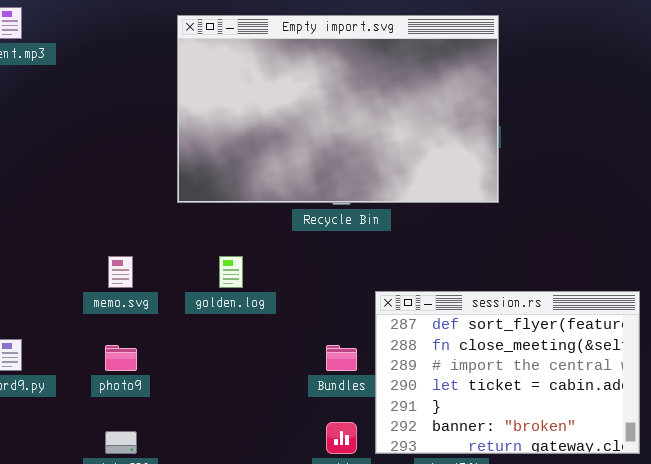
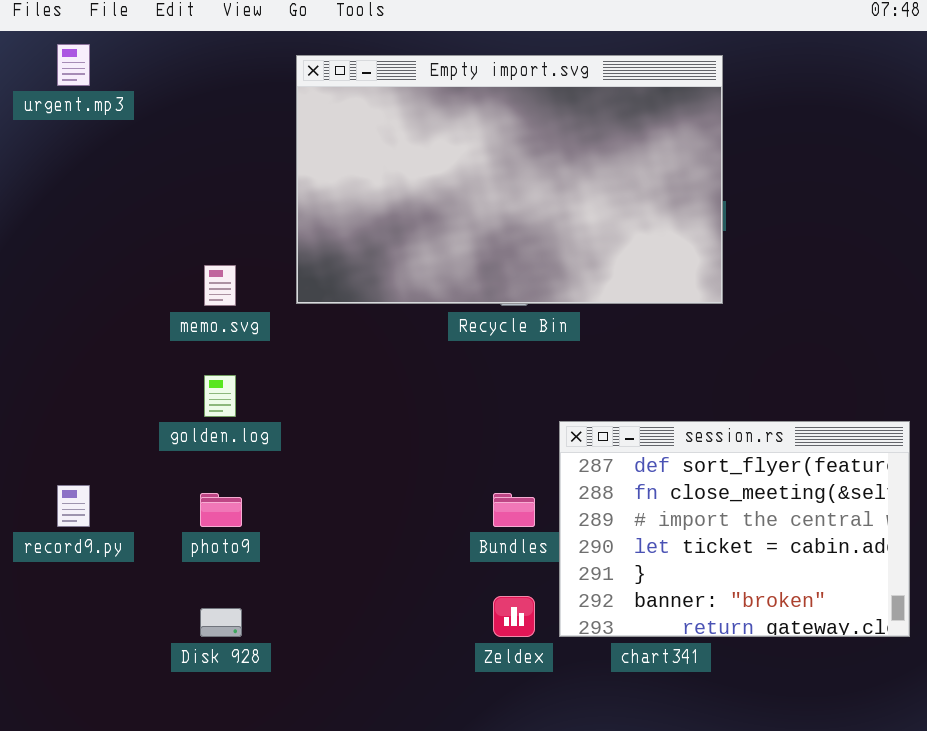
memo.svg: [108,256,133,288] -> [204,265,236,306], moved
golden.log: [219,256,243,288] -> [204,375,236,417], moved

